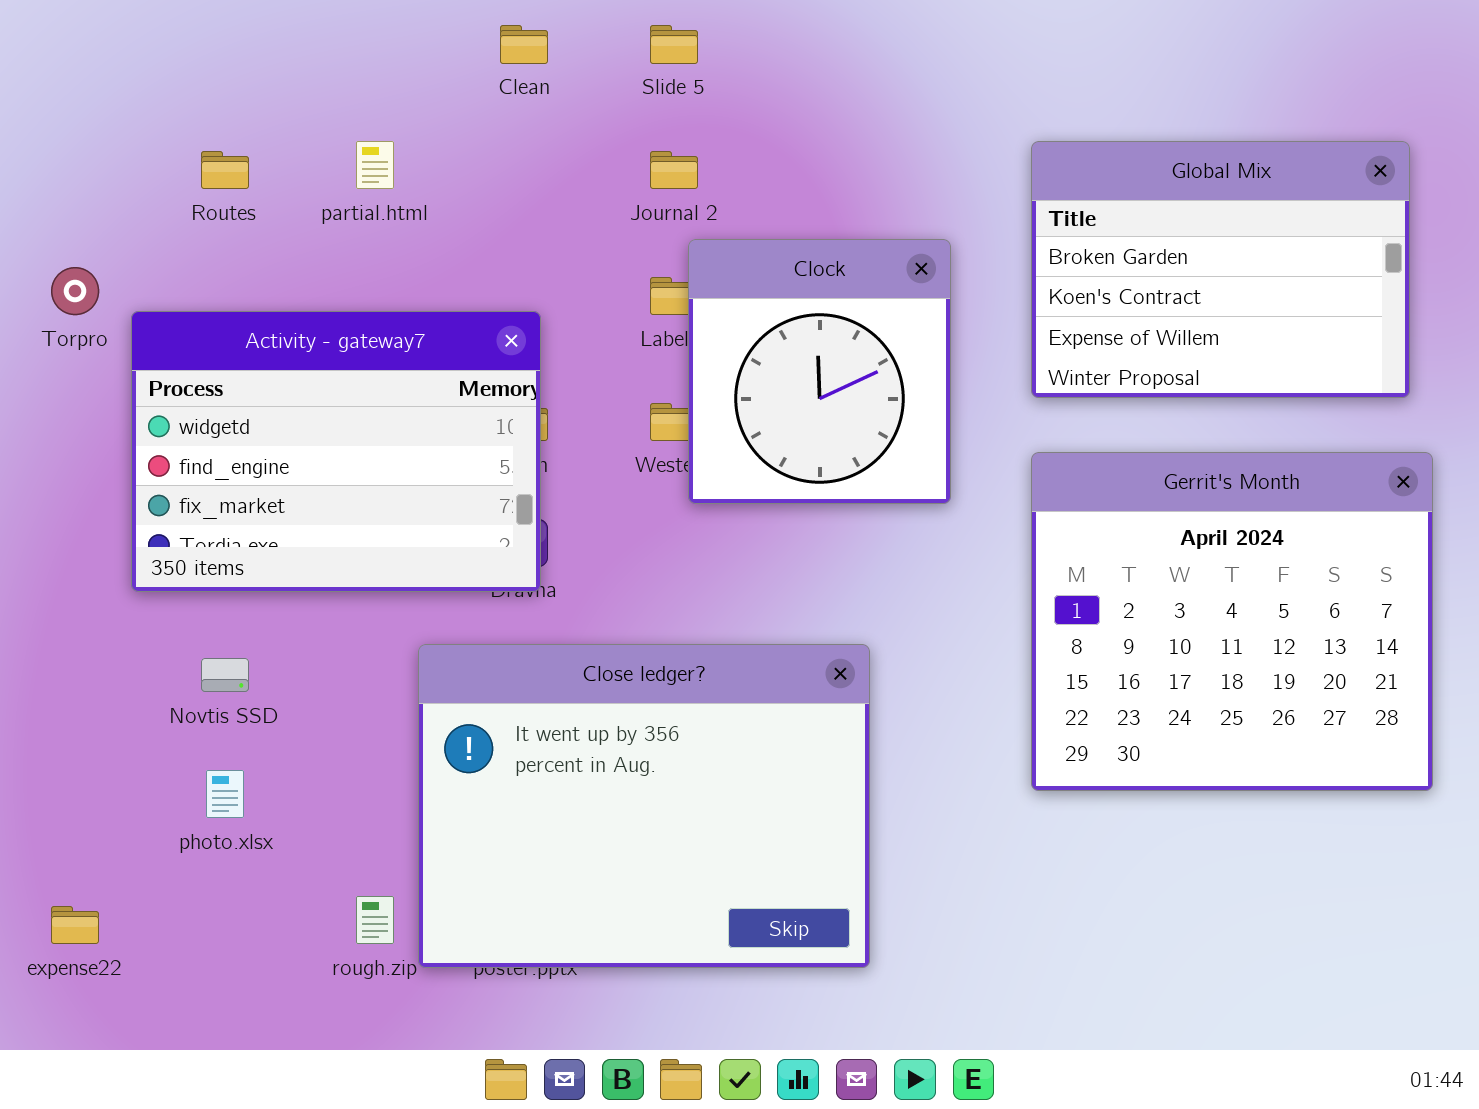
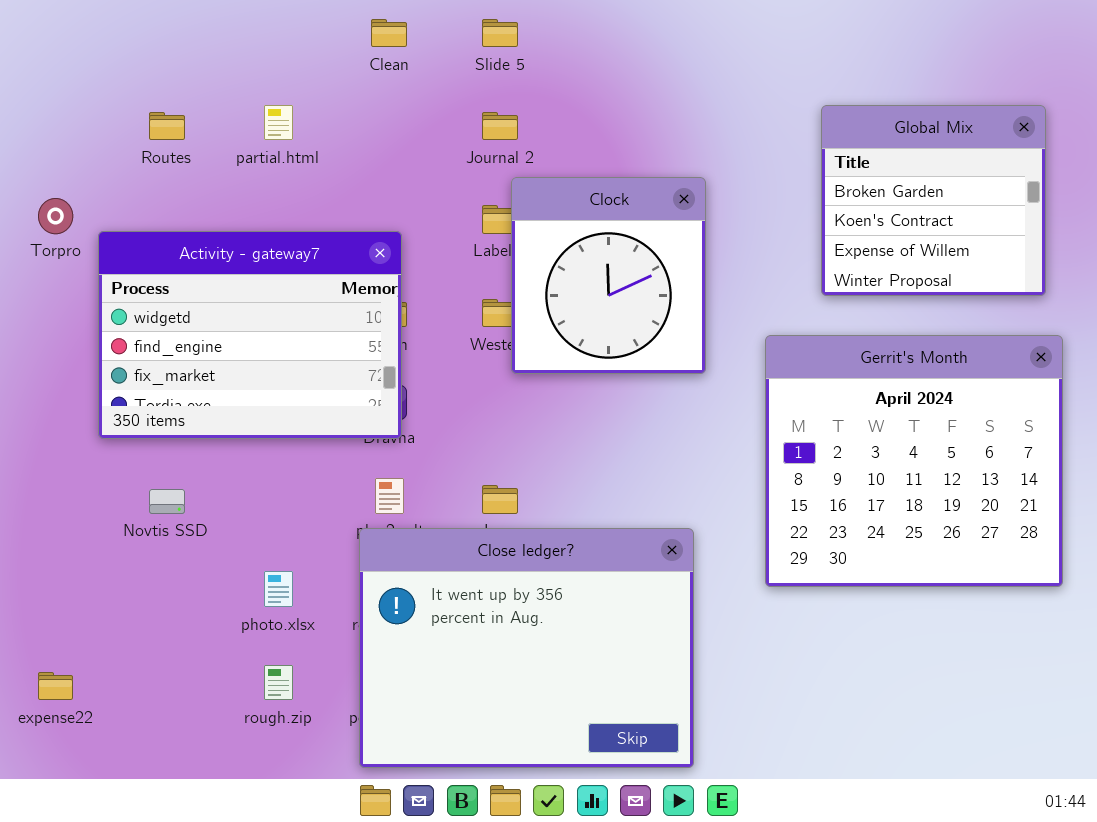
Global Mix: [1031,141,1410,398] -> [821,105,1046,296], resized
Close ledger?: [418,644,870,968] -> [359,528,694,768], moved
photo.xlsx: [206,770,244,818] -> [264,571,293,607], moved

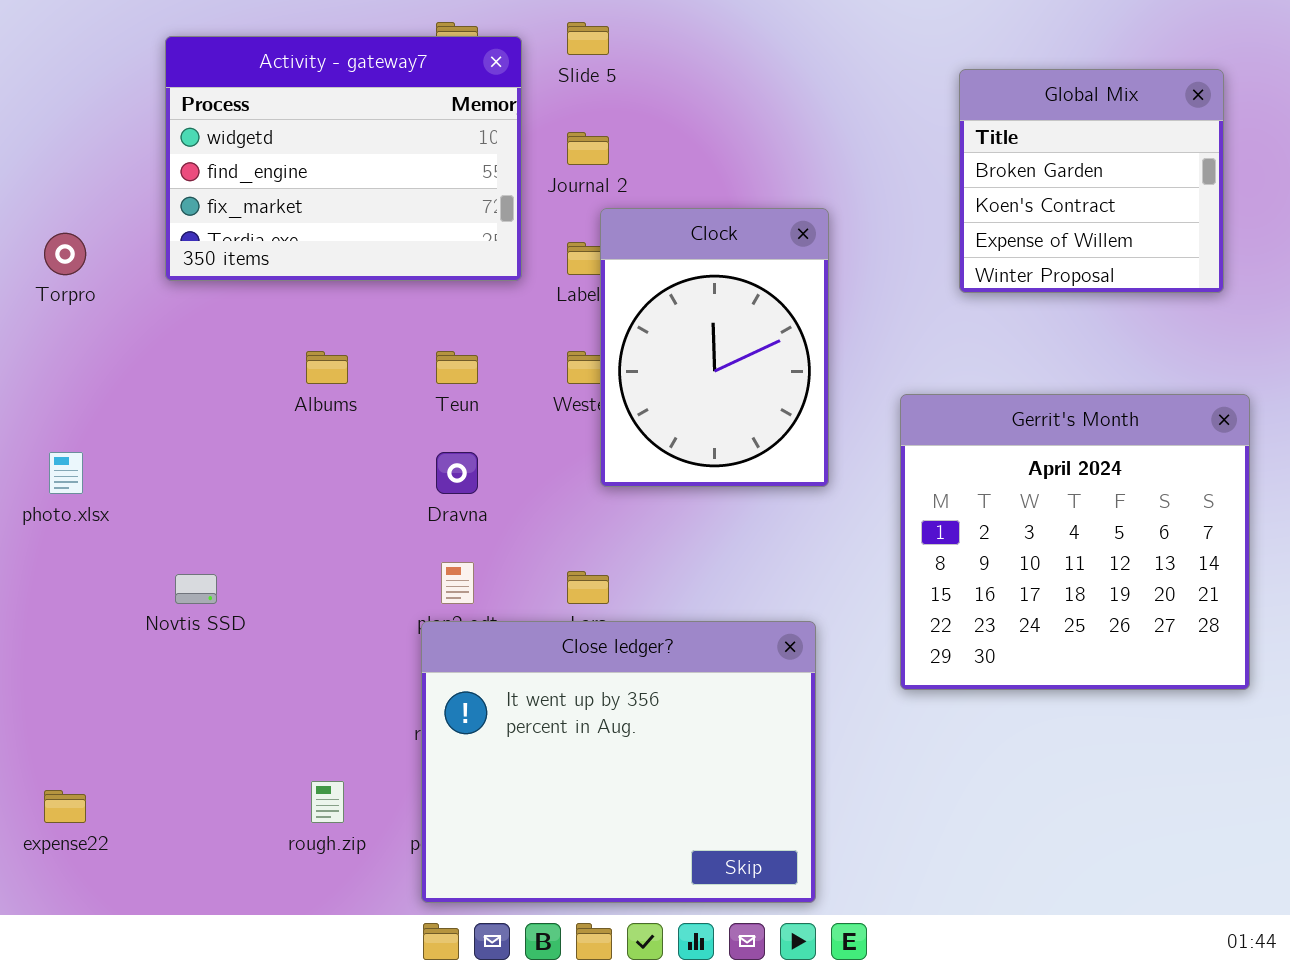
Global Mix: [821,105,1046,296] -> [959,69,1224,293], moved
Clock: [511,177,706,374] -> [600,208,829,487], resized
Activity - gateway7: [98,231,402,439] -> [165,36,522,281], moved
photo.xlsx: [264,571,293,607] -> [49,452,83,494], moved

